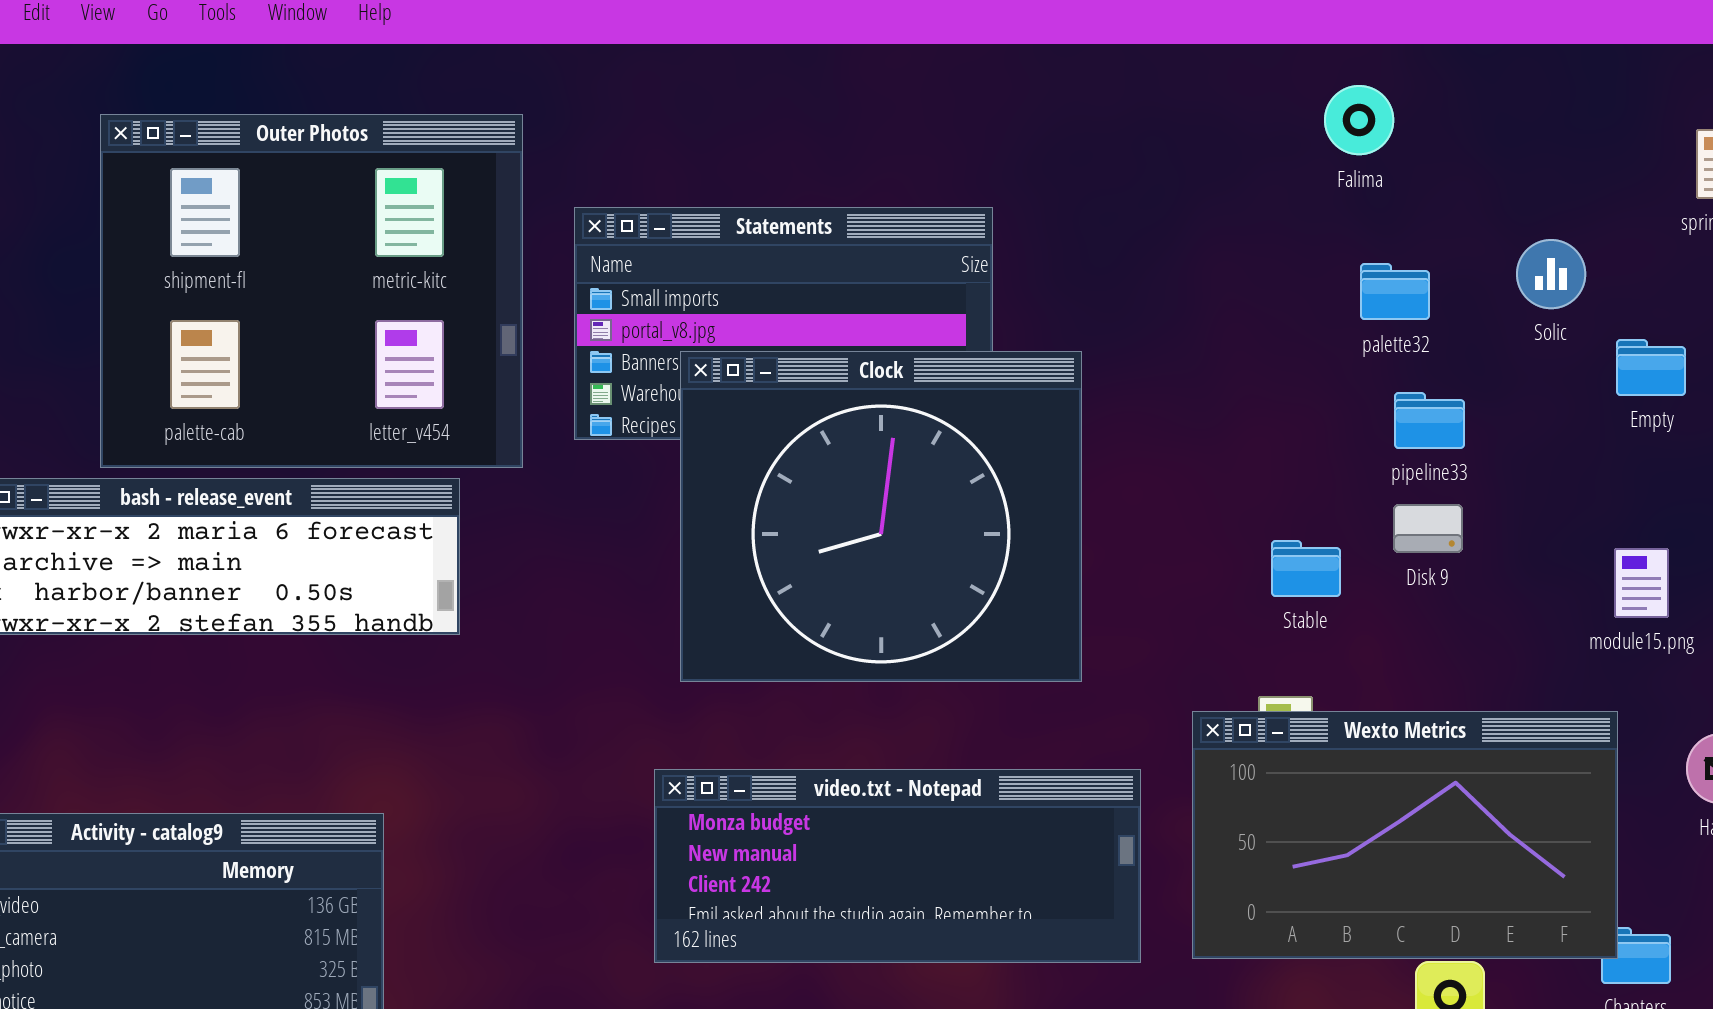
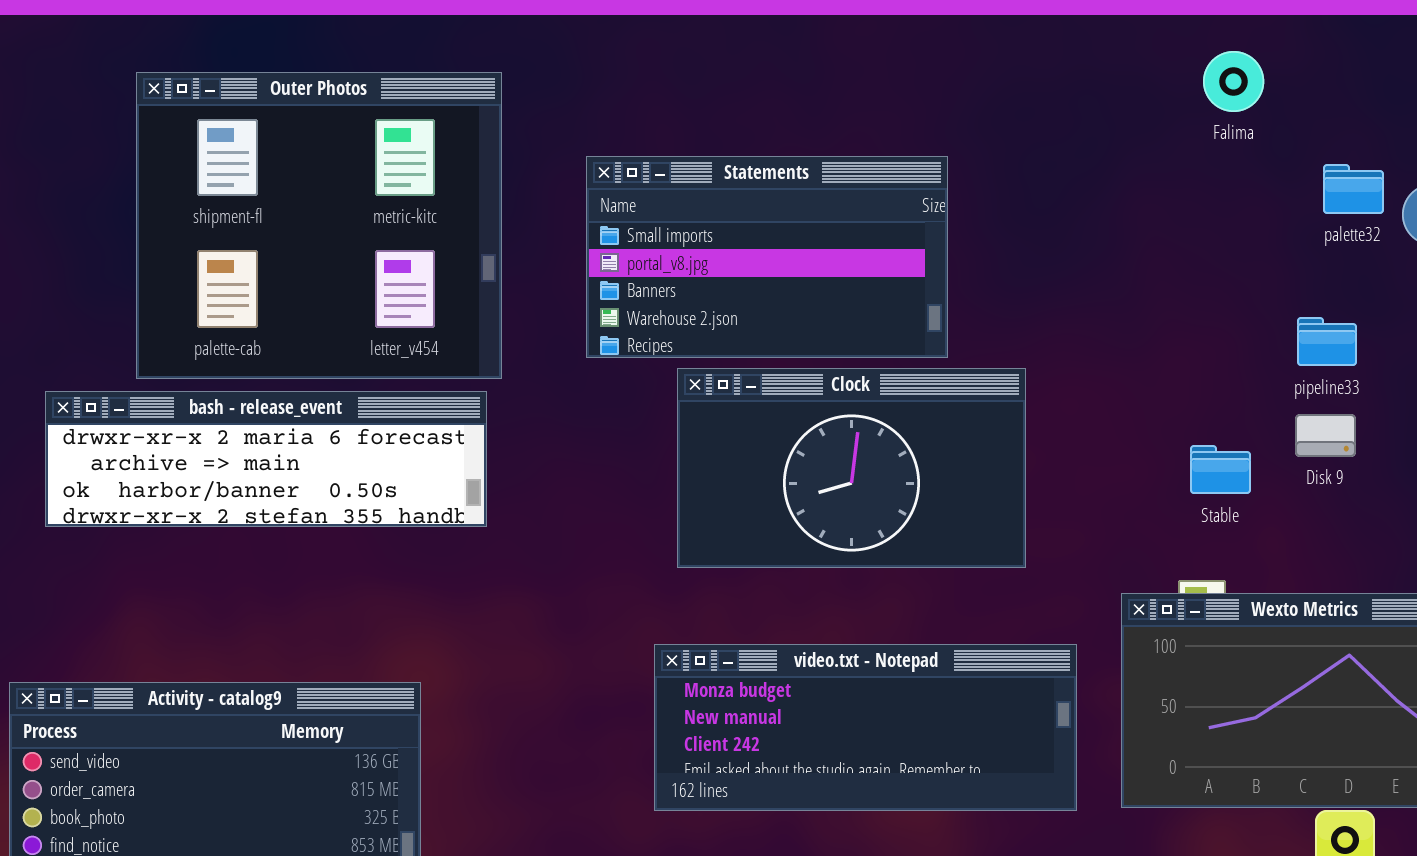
Falima: [1324,85,1394,155] -> [1203,51,1264,112], moved
Outer Photos: [100,114,523,468] -> [136,72,502,379], moved
palette32: [1360,263,1430,320] -> [1323,164,1384,214], moved
Clock: [680,351,1082,682] -> [677,368,1026,568], resized

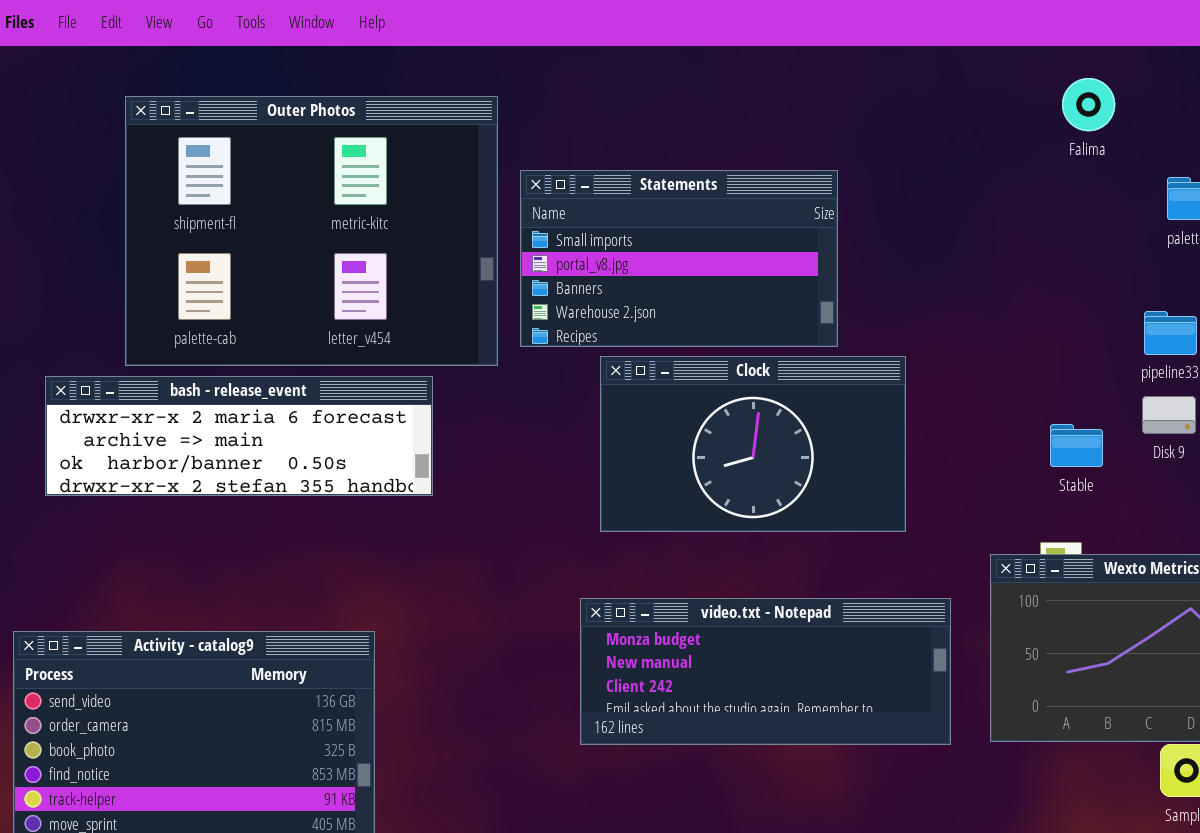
Outer Photos: [136,72,502,379] -> [125,96,498,366], resized

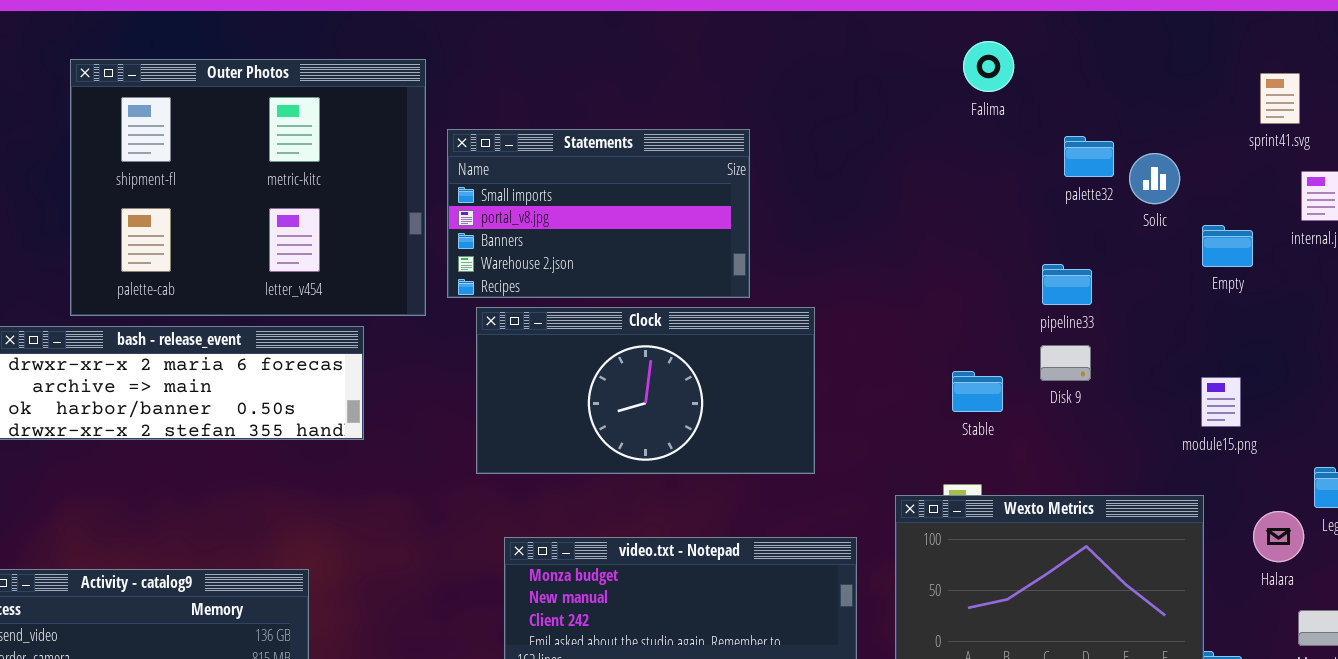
Clock: [600,356,906,532] -> [476,307,815,474], resized

